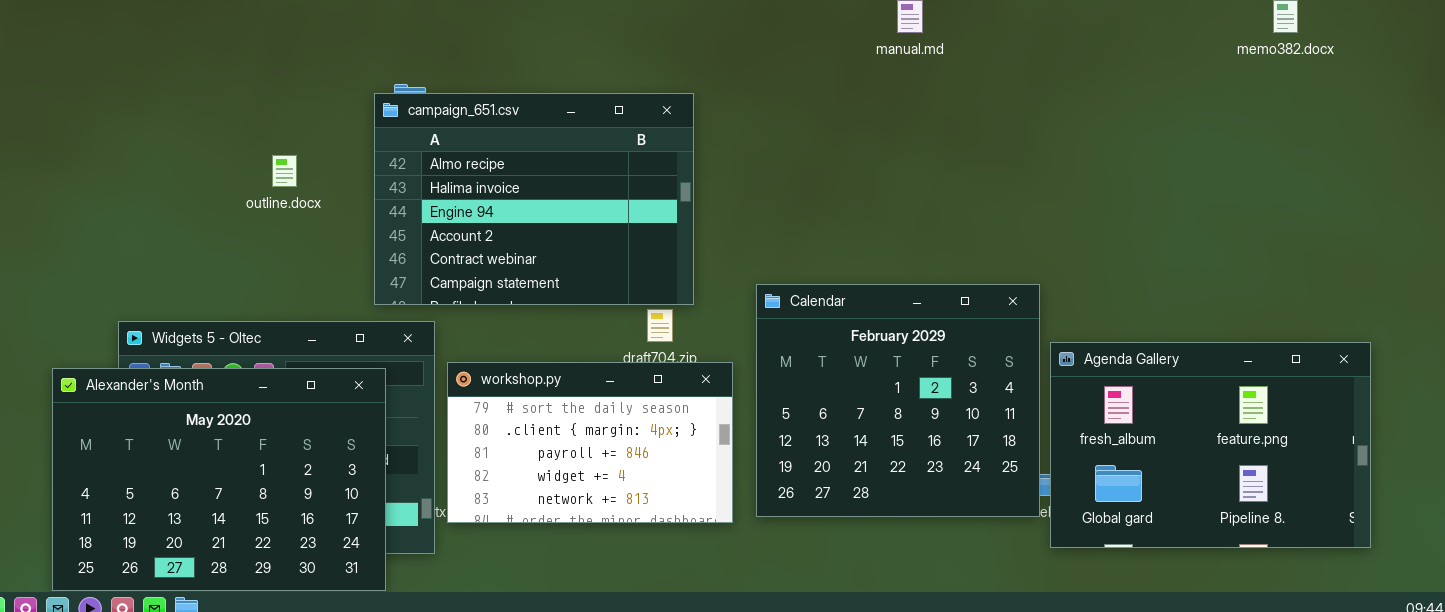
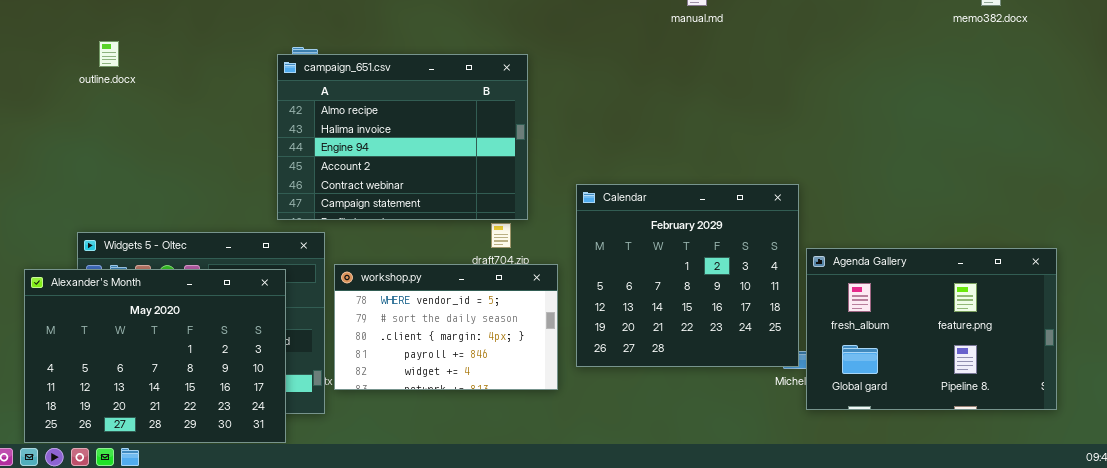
outline.docx: [272,155,297,187] -> [99,41,119,67], moved
Calendar: [756,284,1040,517] -> [576,184,799,367], moved
workshop.py: [447,362,733,523] -> [334,264,558,390], scrolled up 1 row

